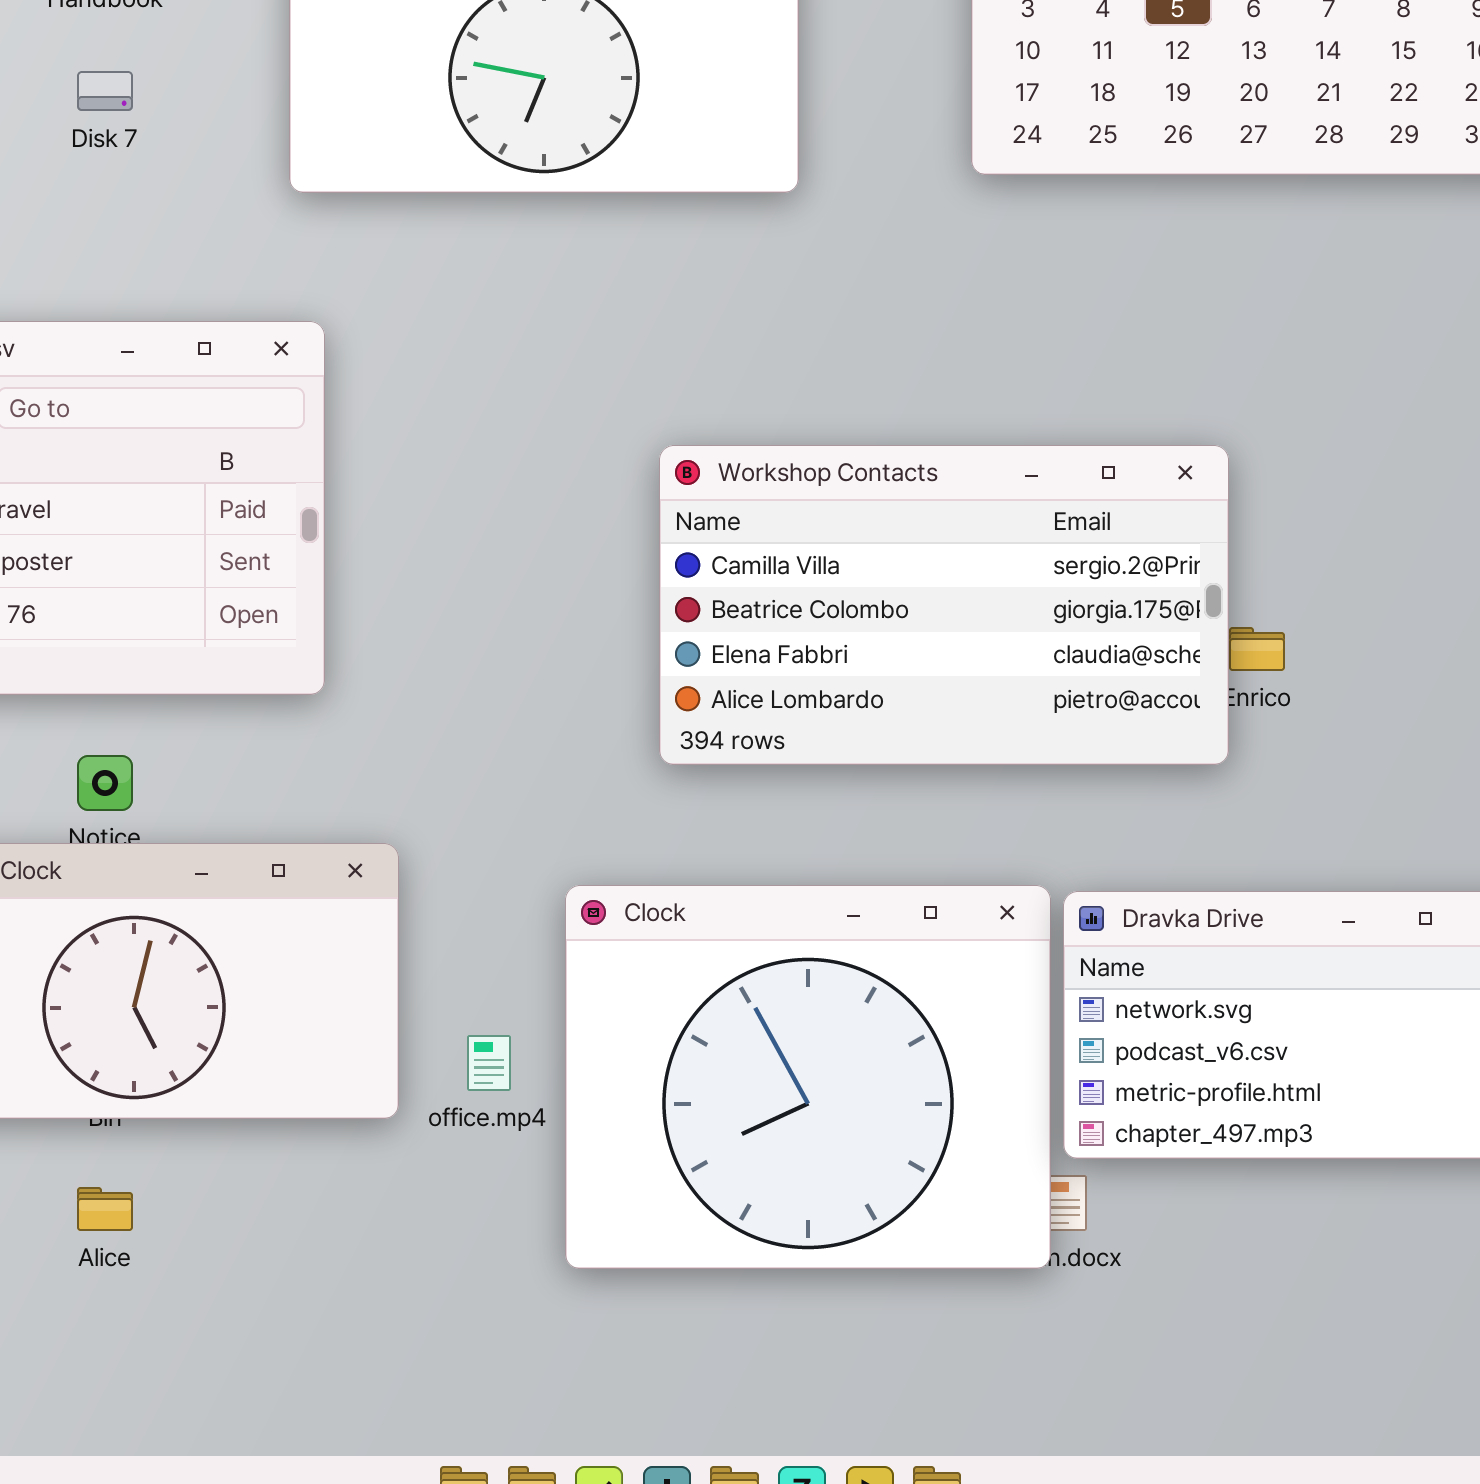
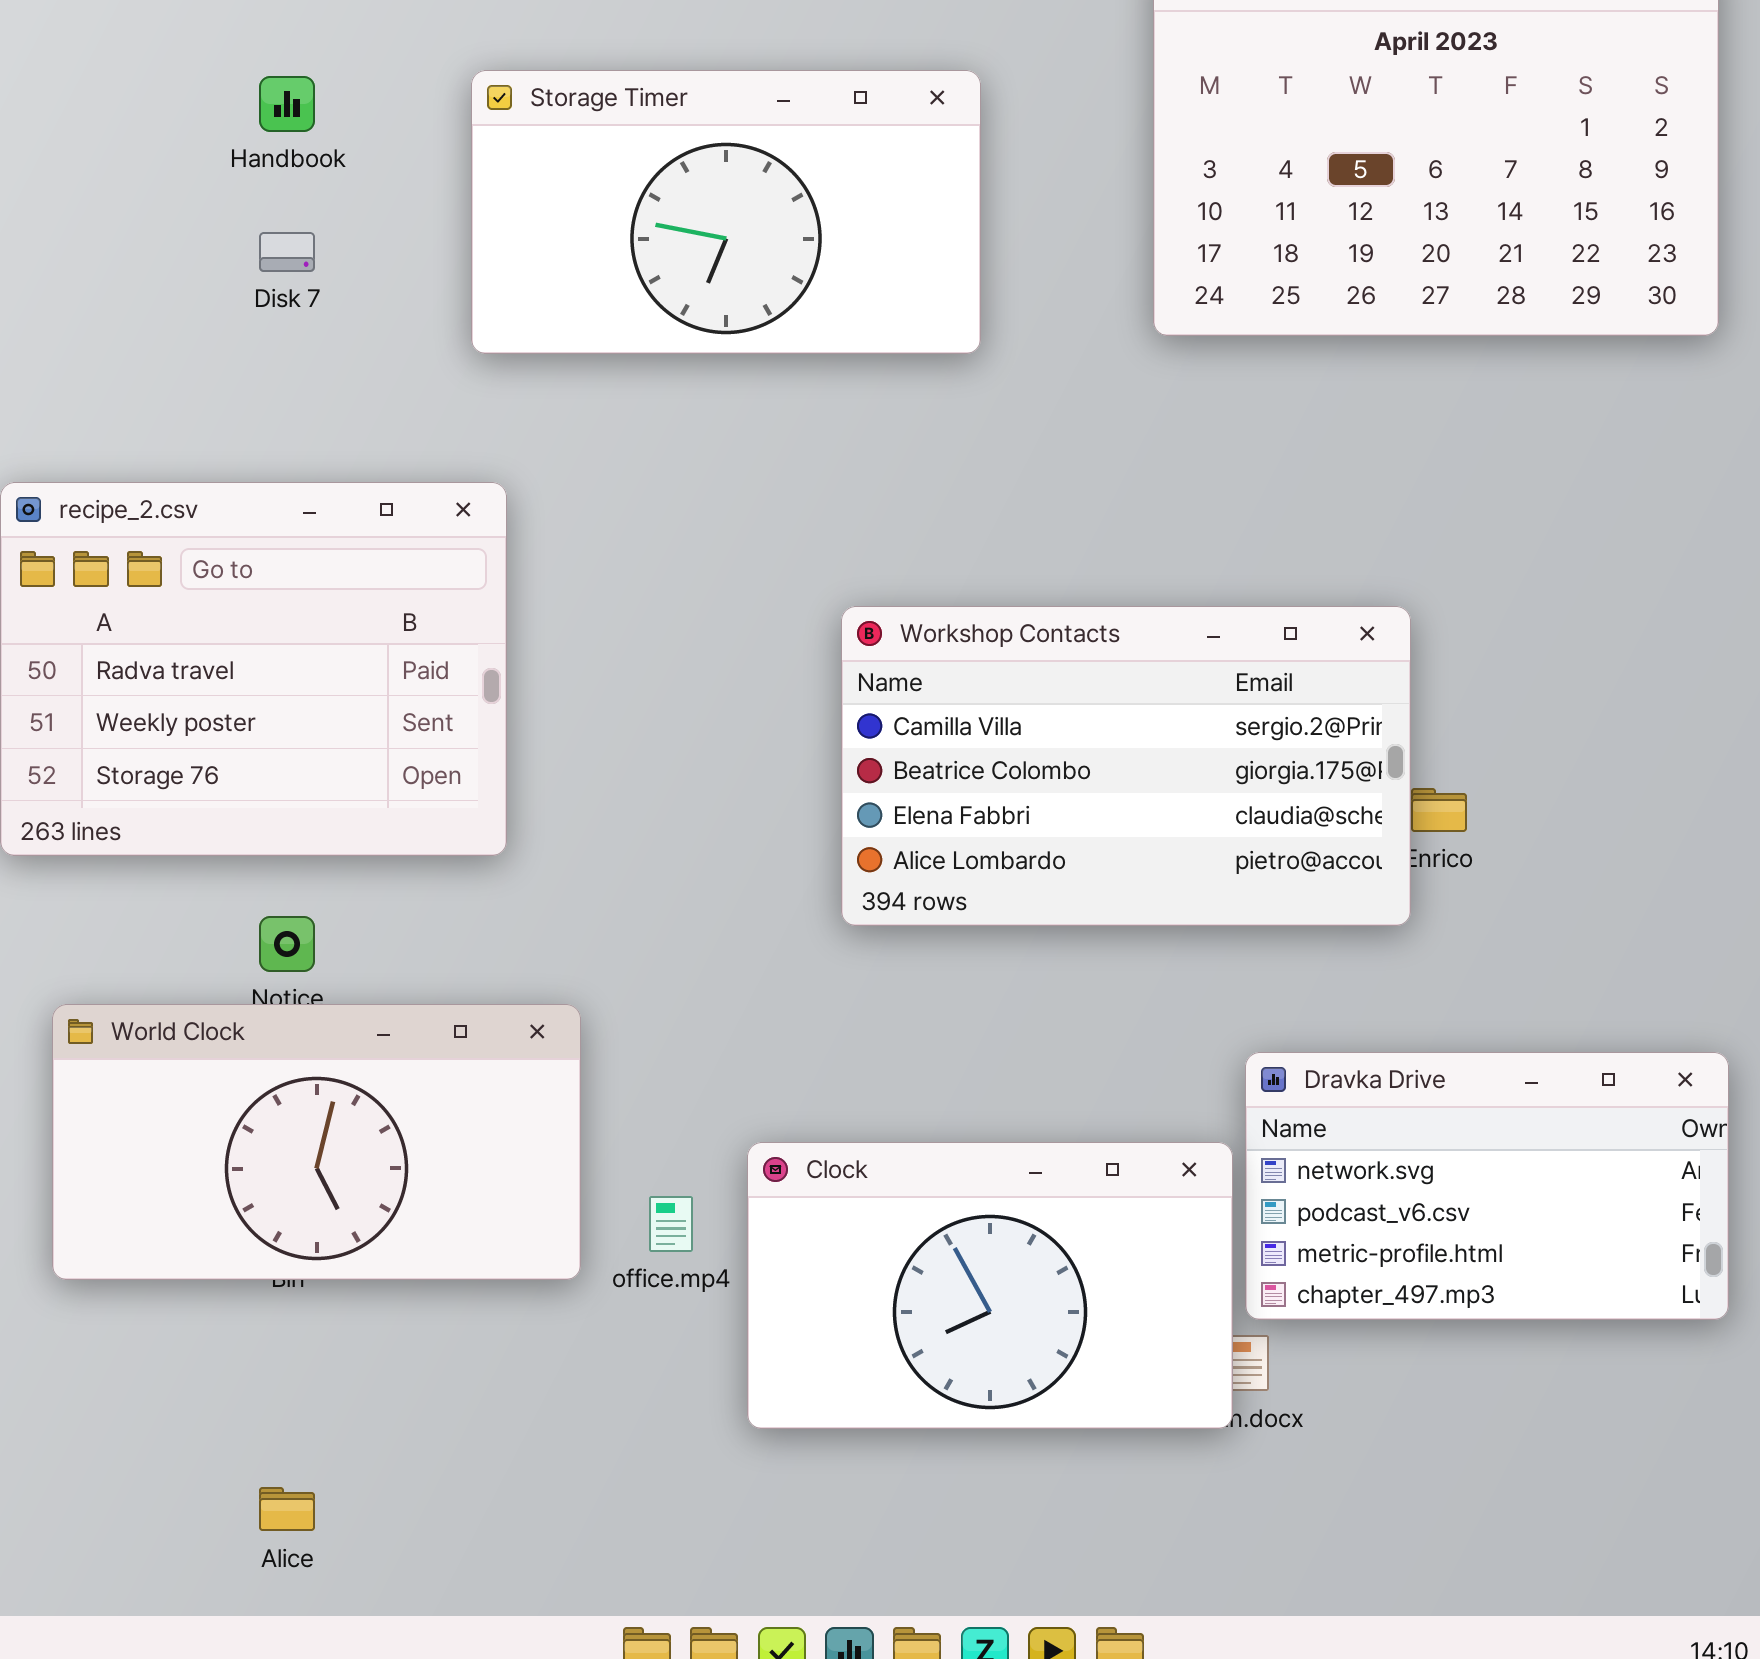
Clock: [565,885,1051,1269] -> [747,1142,1233,1429], resized
Alice: [77,1187,133,1231] -> [259,1487,315,1531], moved

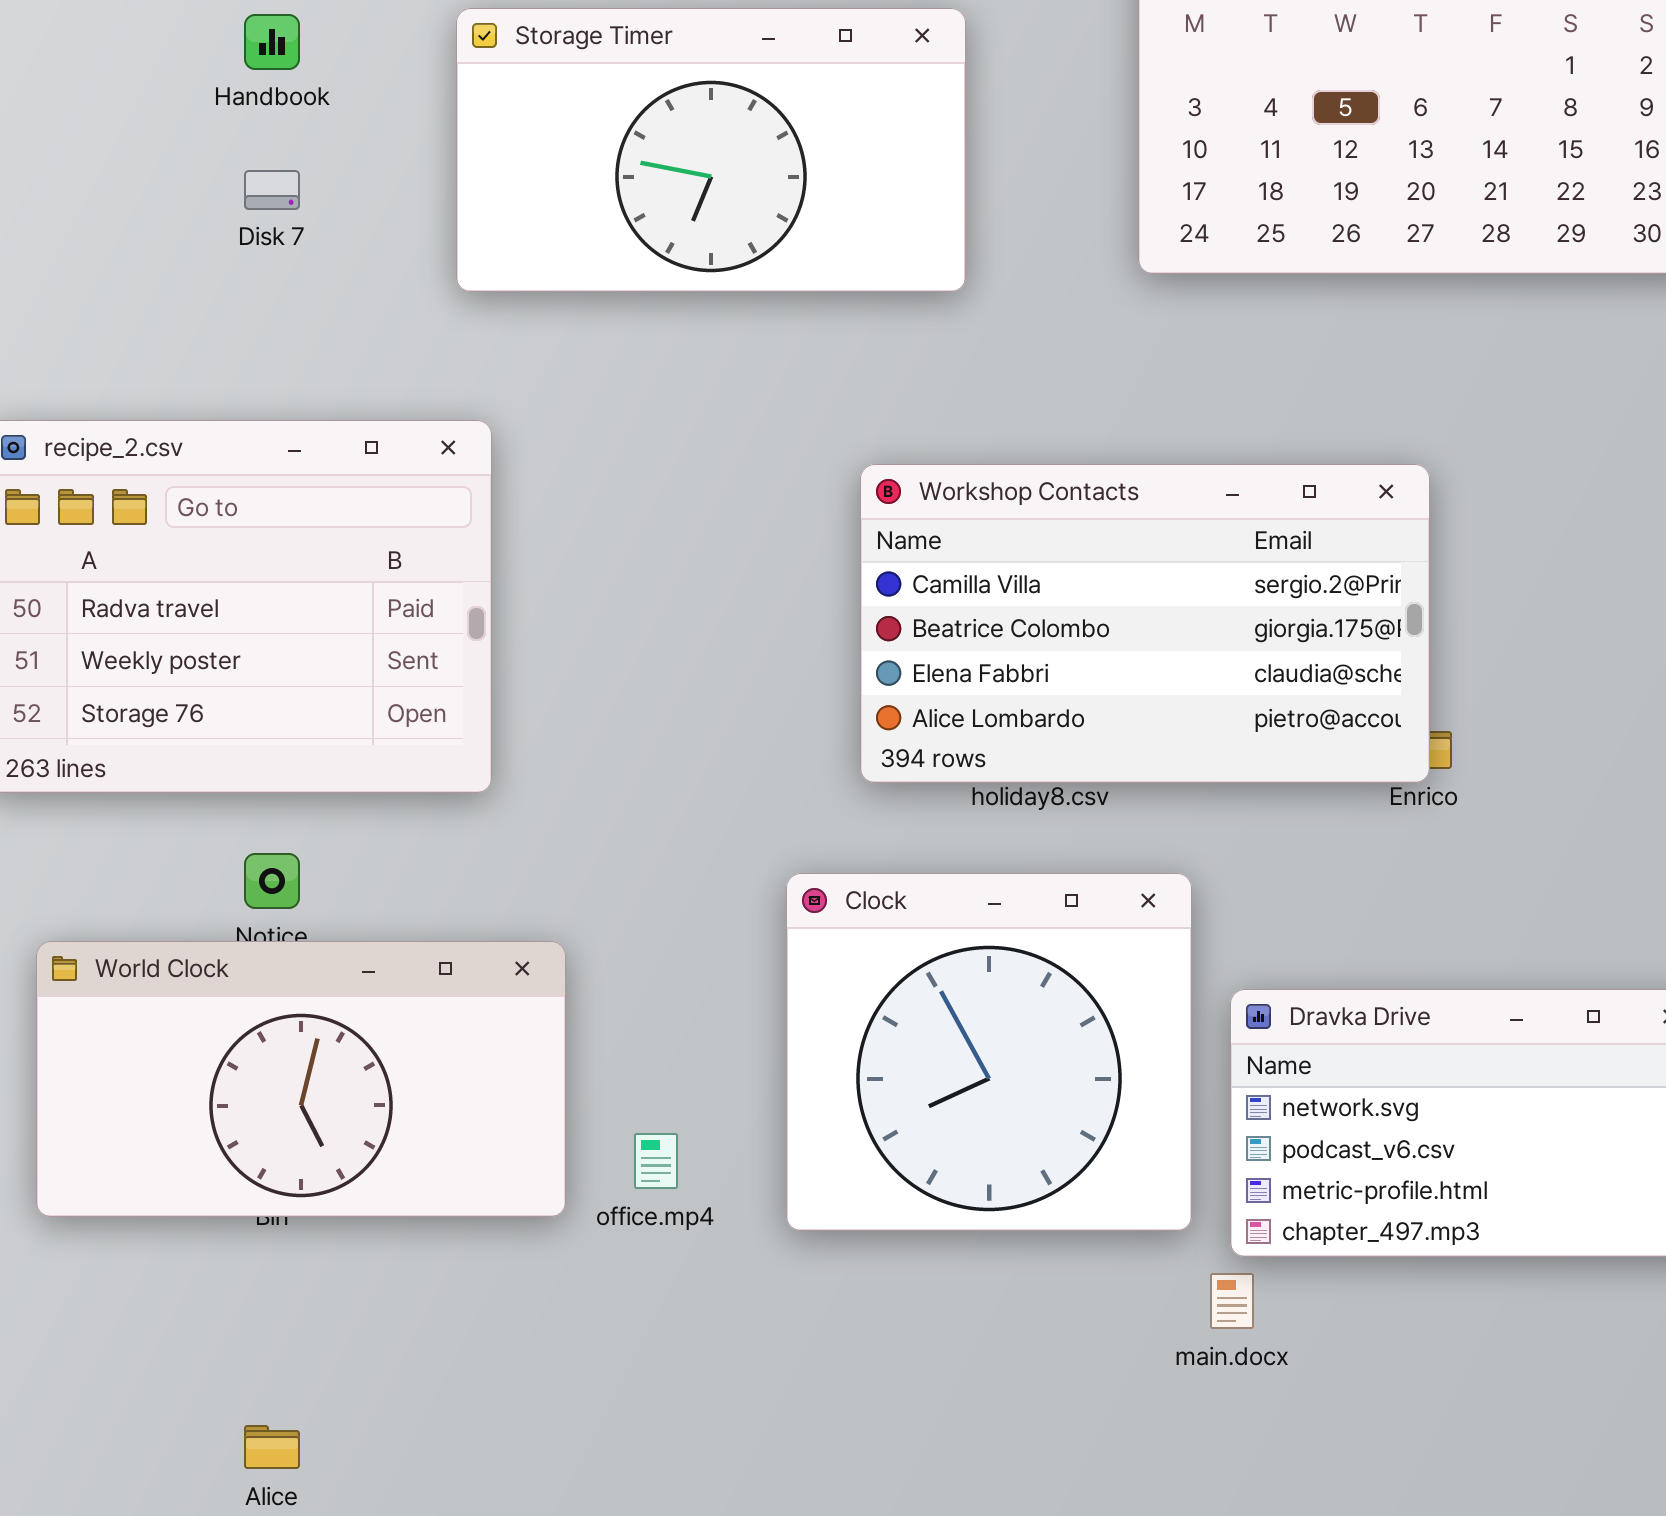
Workshop Contacts: [841,606,1411,926] -> [860,464,1430,783], moved
Clock: [747,1142,1233,1429] -> [786,873,1192,1231], moved, resized

